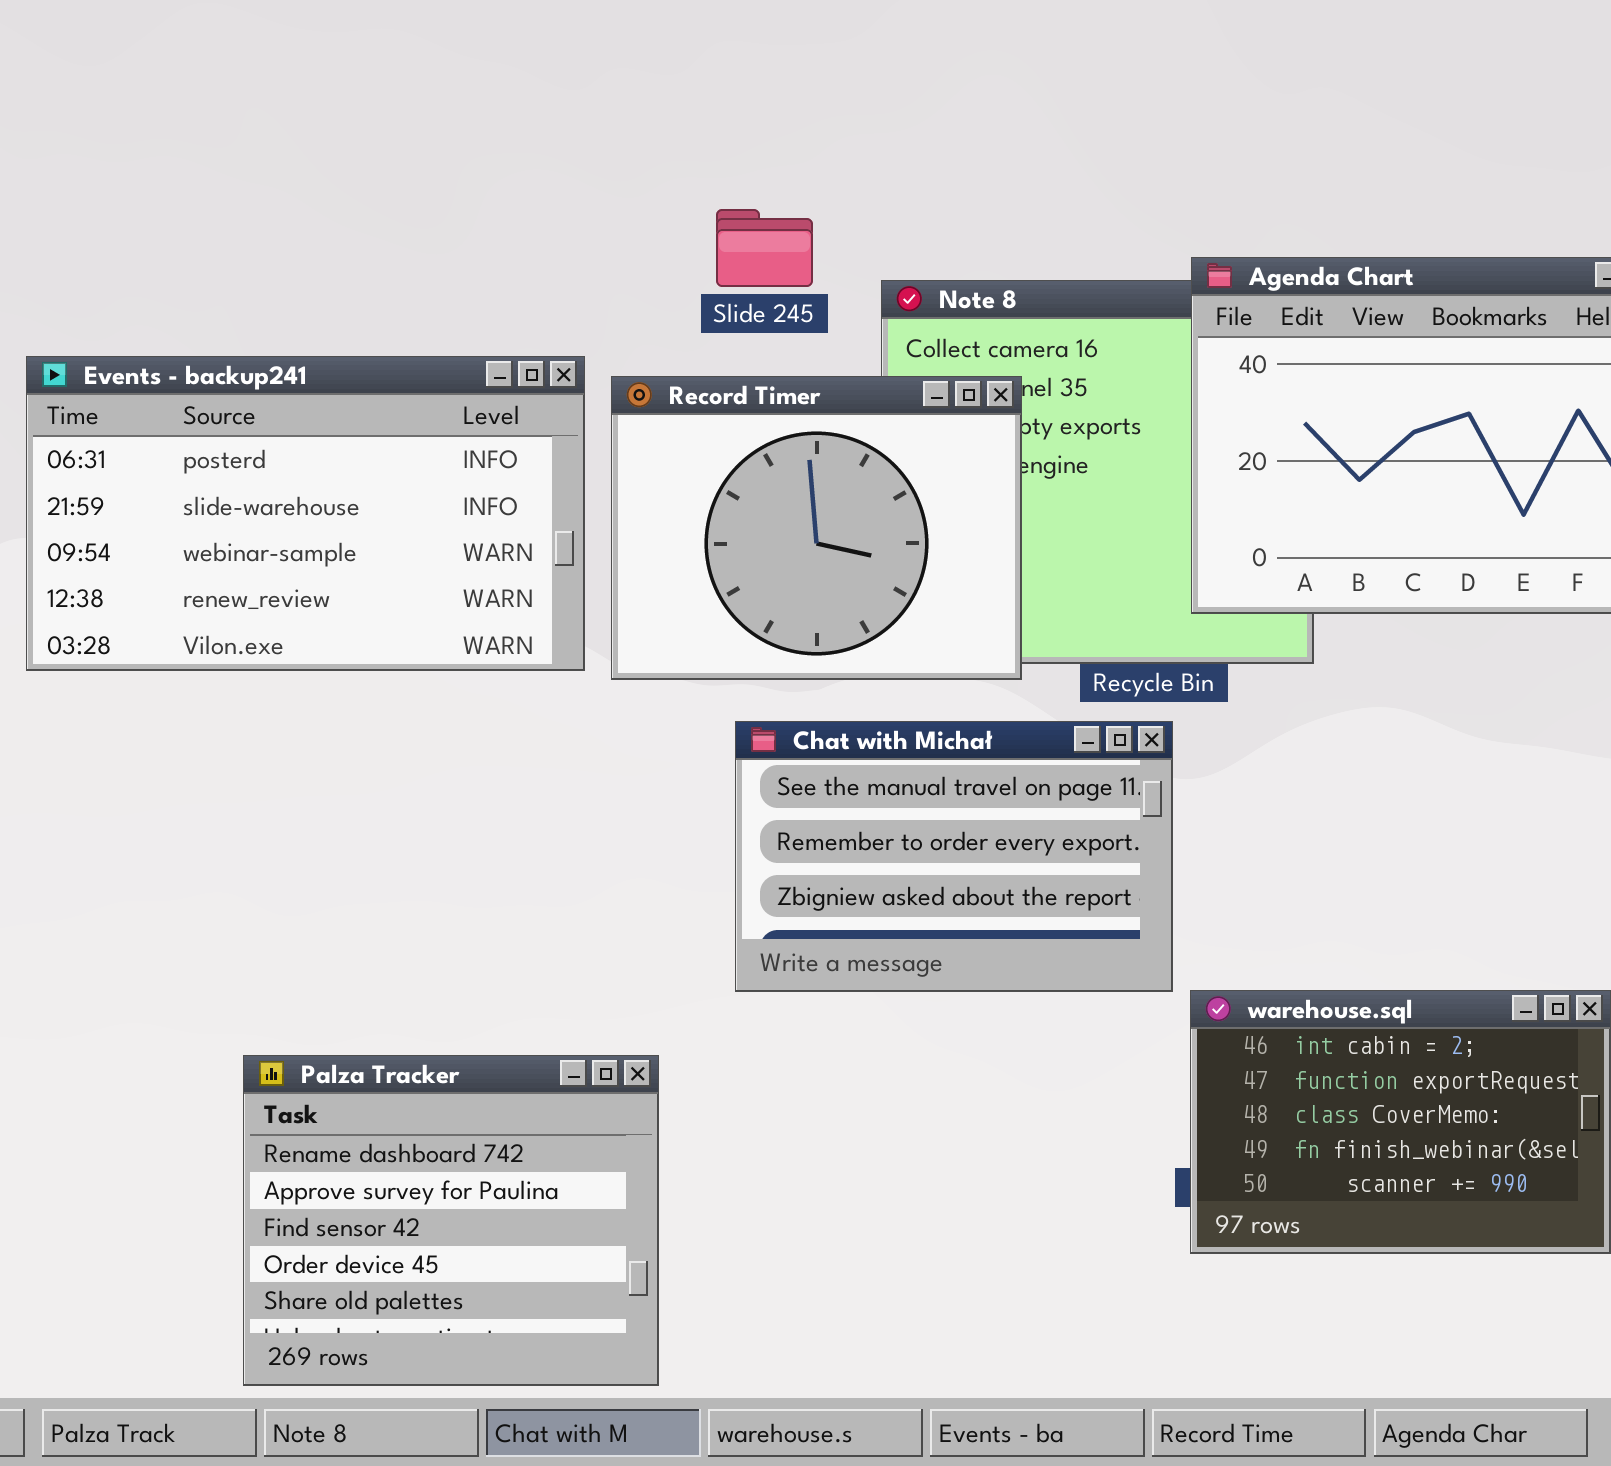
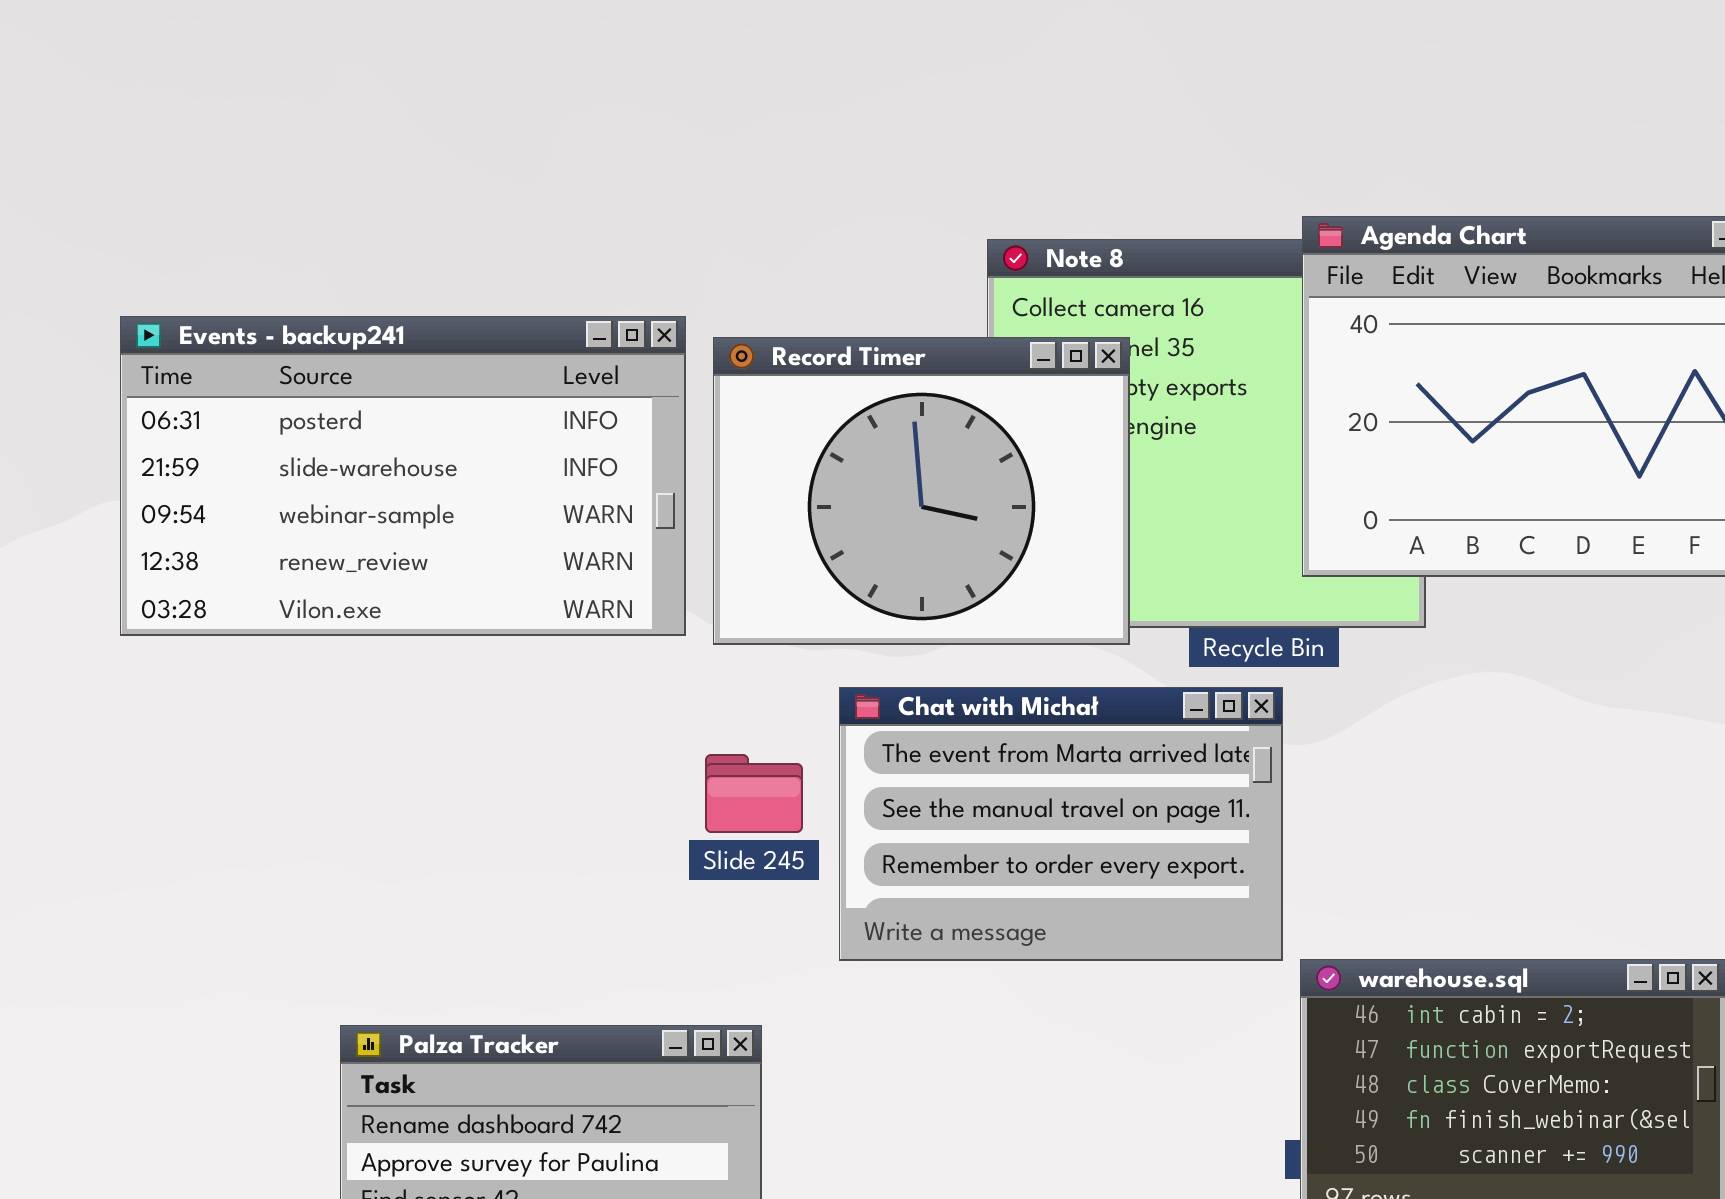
Slide 245: [716,209,813,287] -> [705,754,803,833], moved
Chat with Michał: [735,721,1173,992] -> [839,687,1283,961], scrolled up 1 row

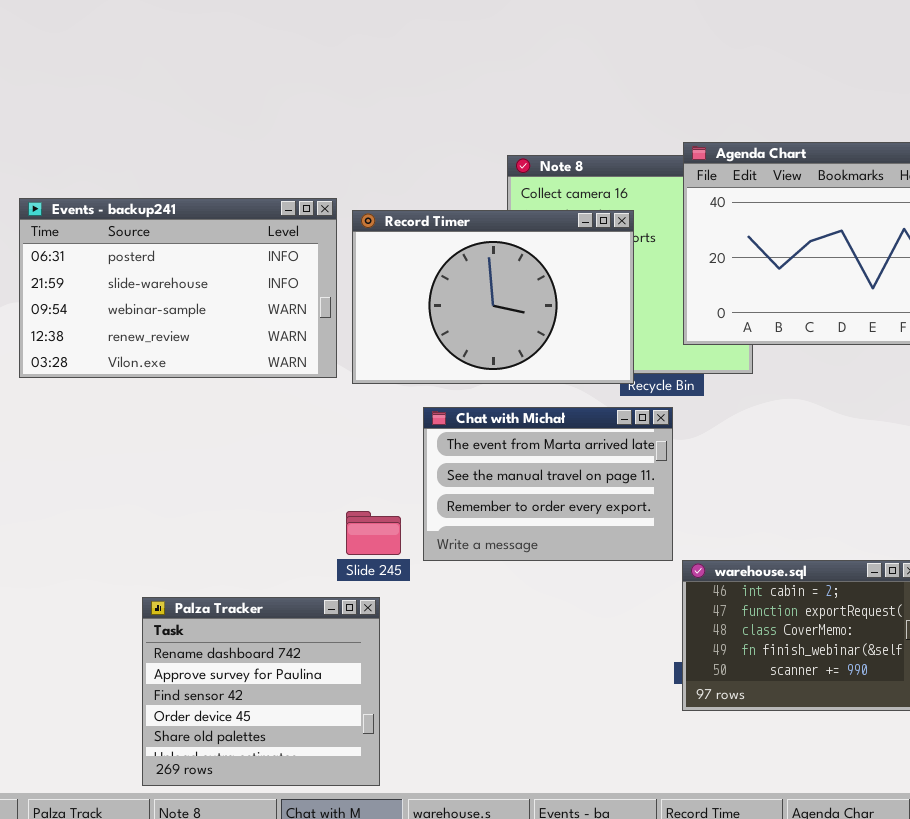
Record Timer: [713,337,1130,645] -> [352,210,634,384], resized
Slide 245: [705,754,803,833] -> [346,511,401,555], moved

